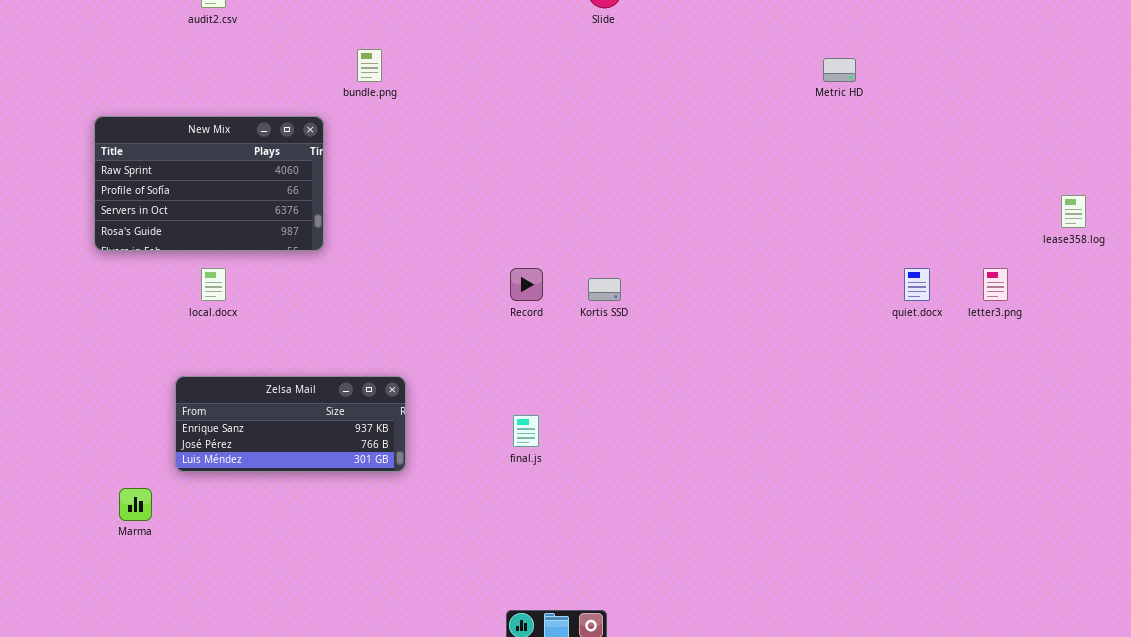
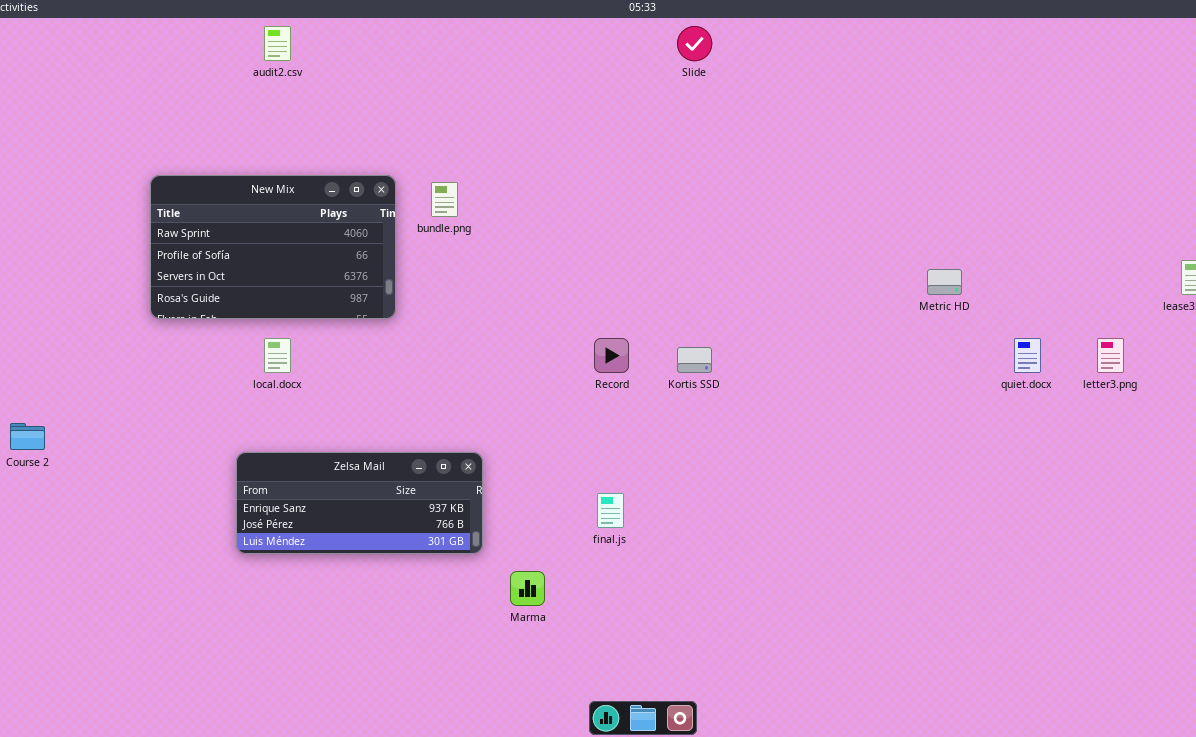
bundle.png: [357,49,382,82] -> [431,182,458,217], moved
Metric HD: [823,58,856,82] -> [927,269,962,295], moved
Marma: [119,488,152,521] -> [510,571,545,606], moved

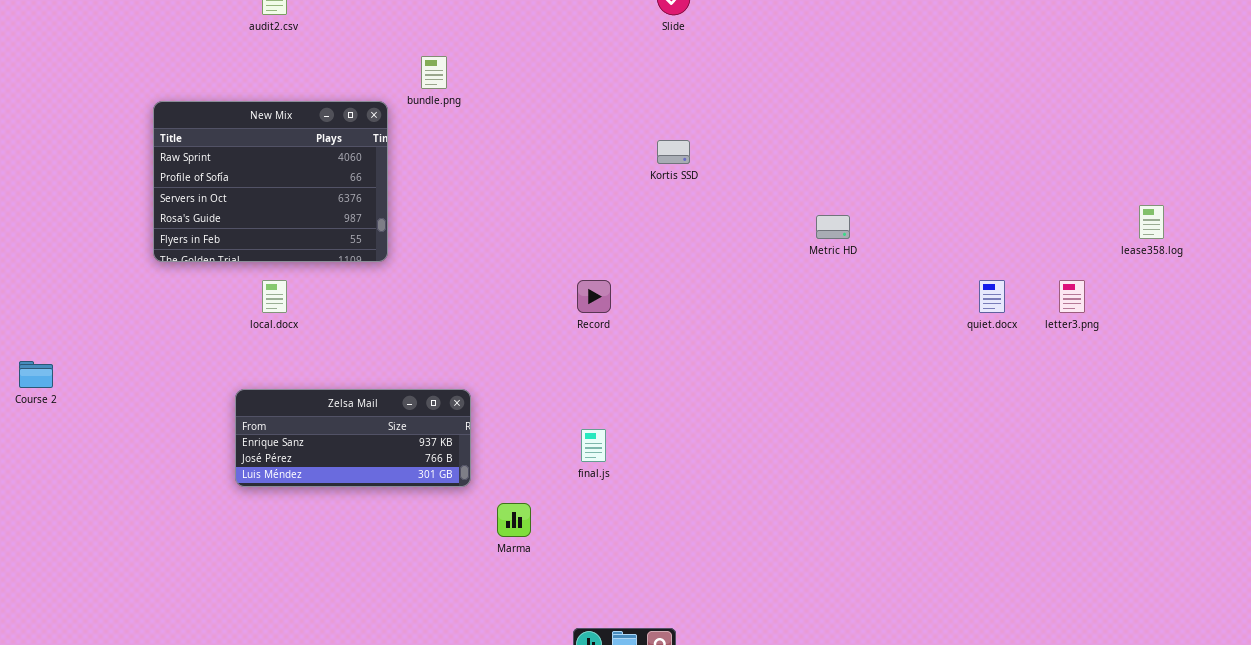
New Mix: [150,175,396,319] -> [153,101,388,262], resized
bundle.png: [431,182,458,217] -> [421,56,447,89], moved
Metric HD: [927,269,962,295] -> [816,215,850,239], moved
Kortis SSD: [677,347,712,373] -> [657,140,690,164], moved

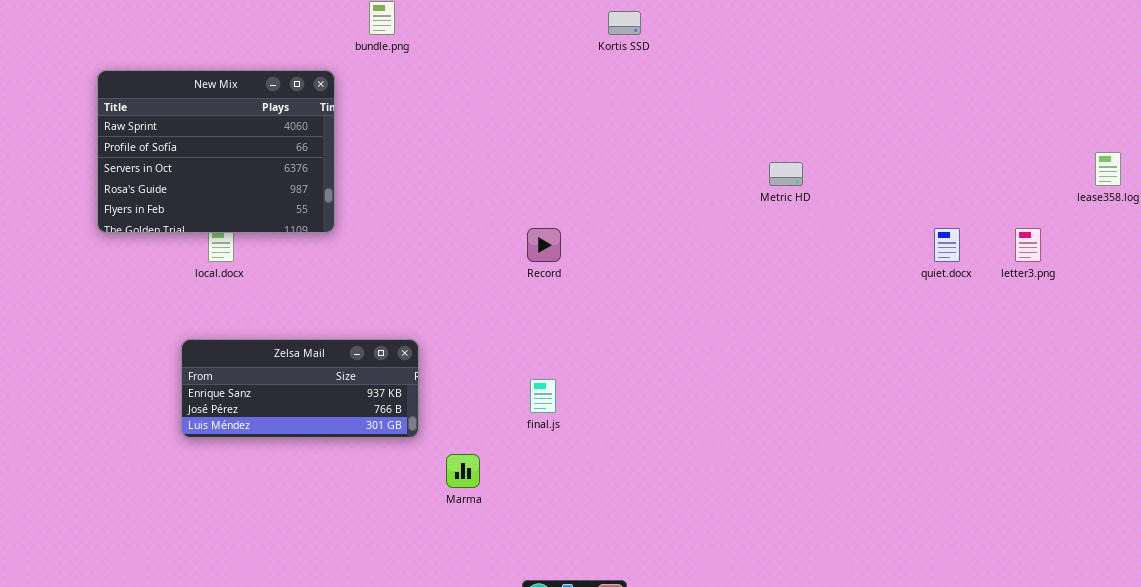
New Mix: [153,101,388,262] -> [97,70,335,233], moved
Kortis SSD: [657,140,690,164] -> [608,11,641,35], moved

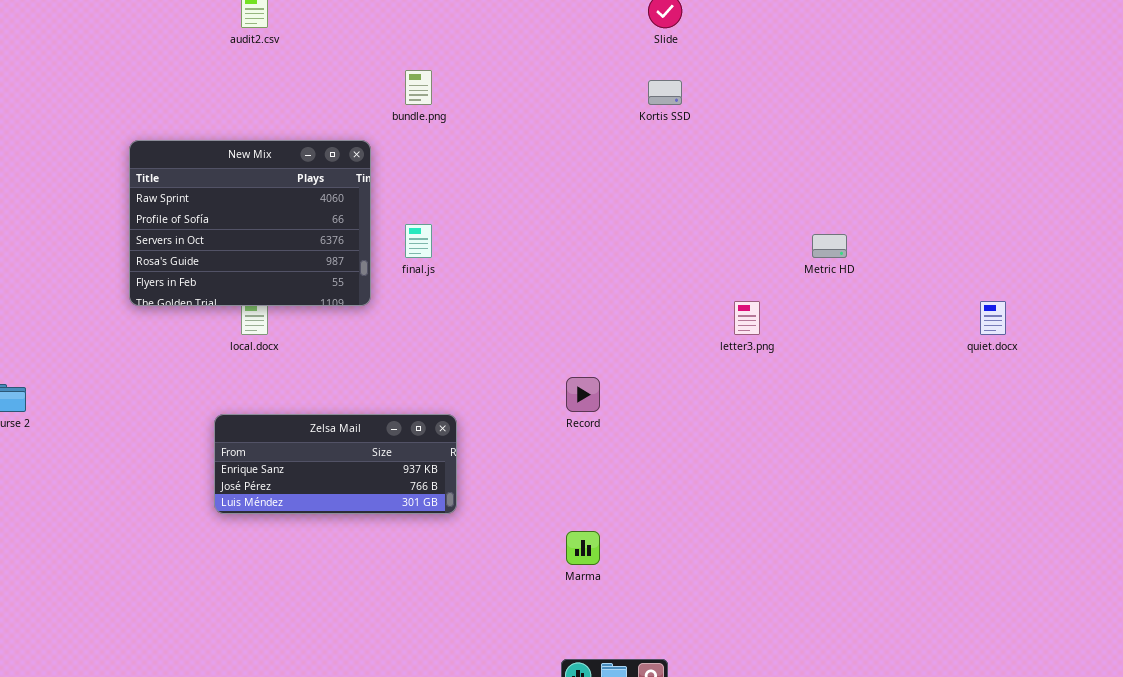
Record: [527,228,561,262] -> [566,377,600,412], moved
letter3.png: [1015,228,1041,262] -> [734,301,760,335], moved
final.js: [530,379,556,413] -> [405,224,432,258], moved
Marma: [446,454,480,488] -> [566,531,600,565], moved

